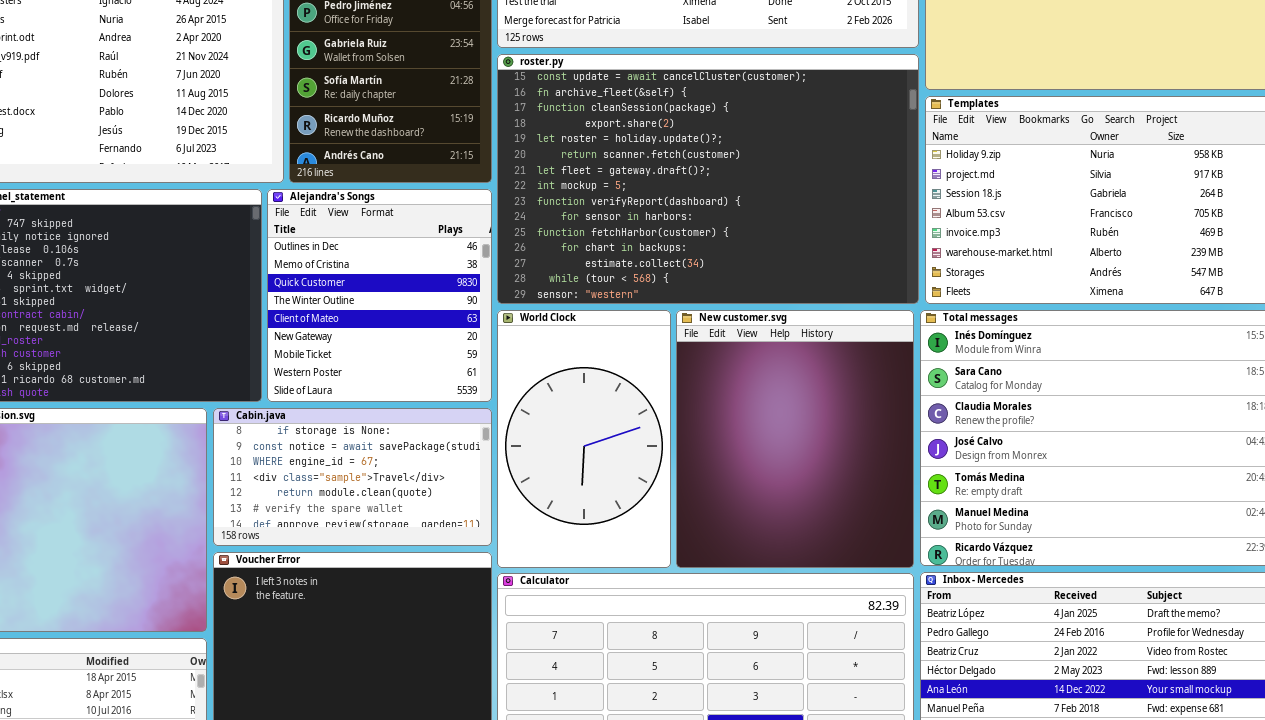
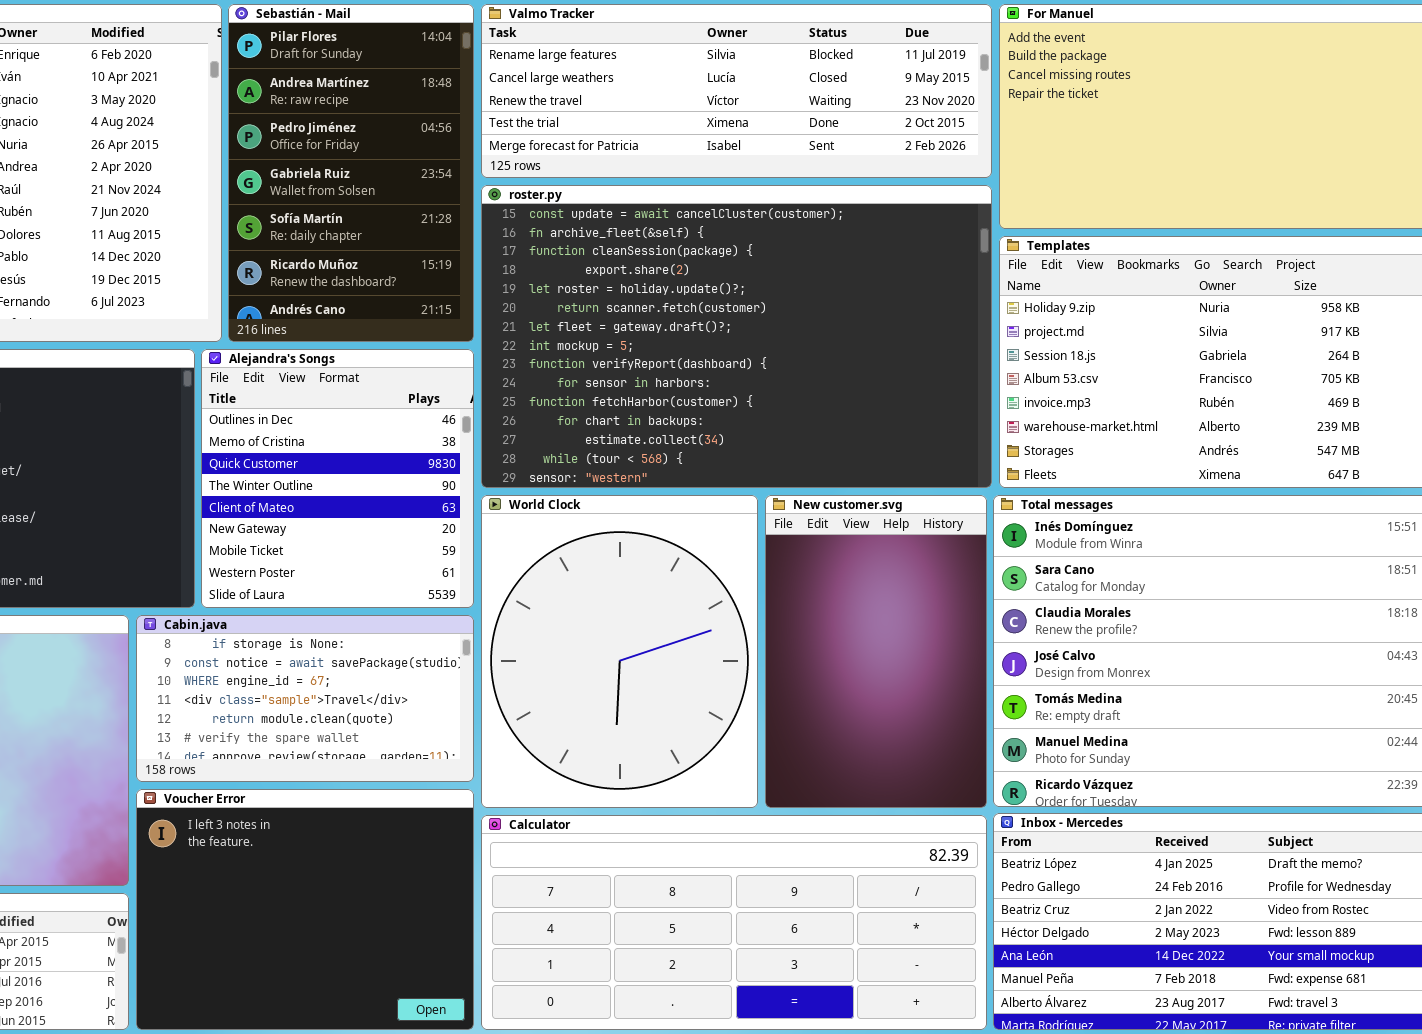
World Clock: [497,310,671,568] -> [481,495,758,808], resized
New customer.svg: [676,310,914,568] -> [765,495,987,808], resized

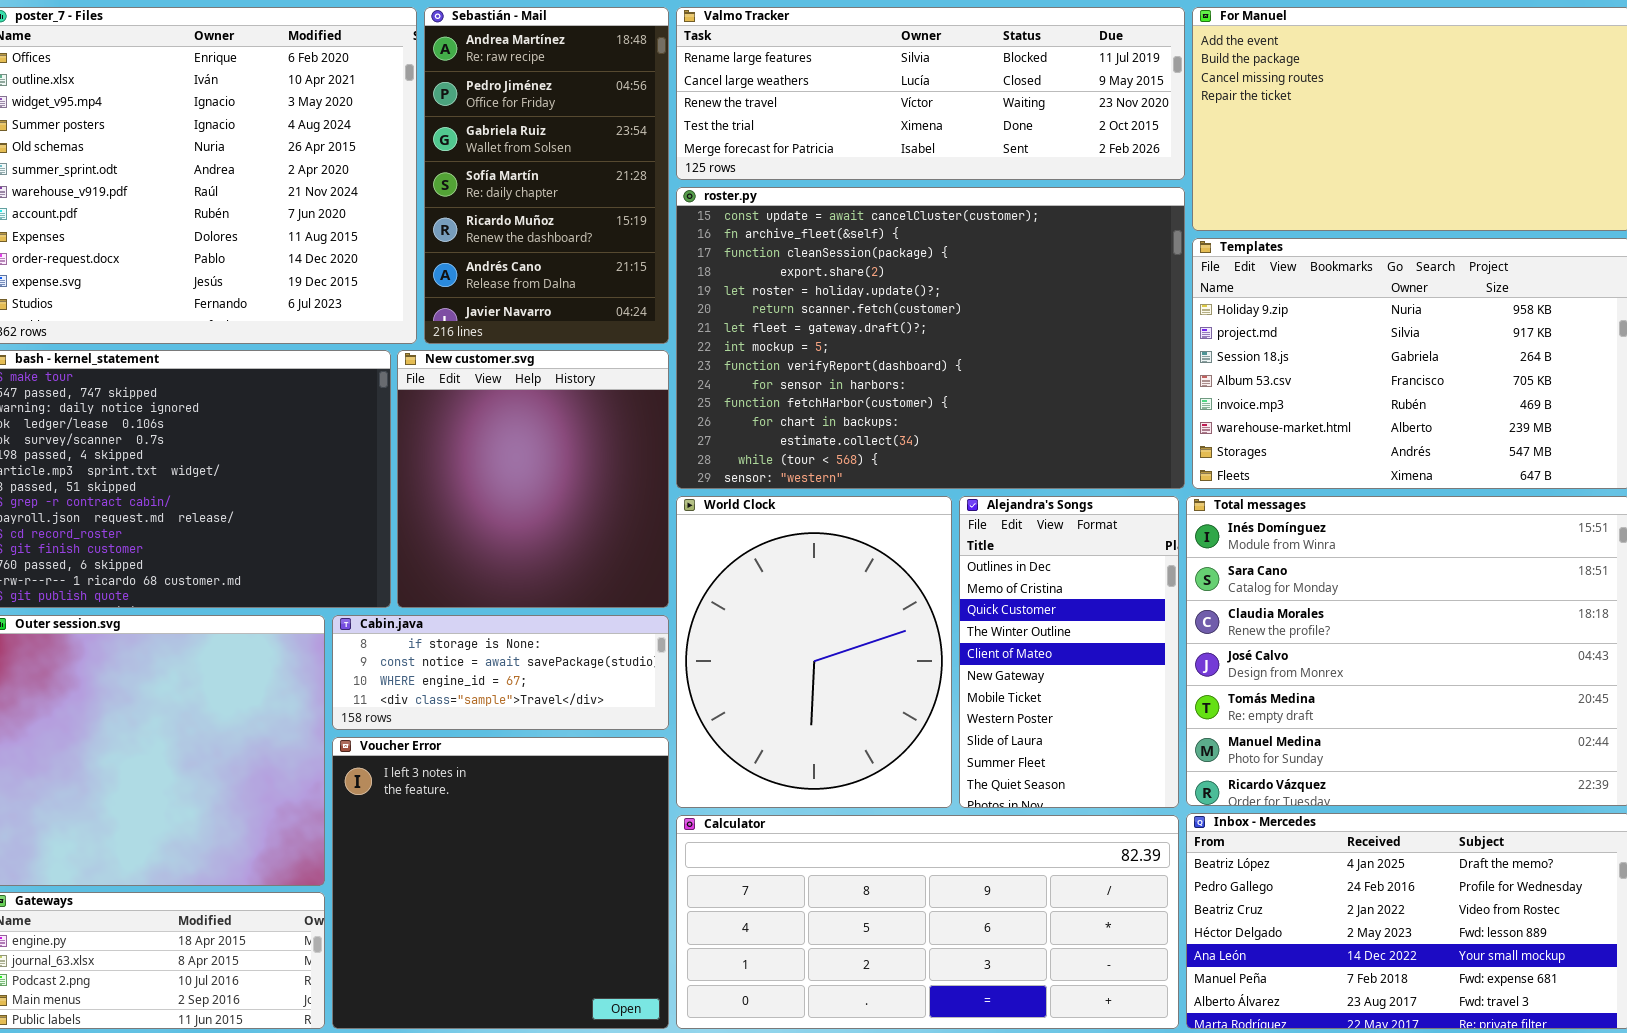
Sebastián - Mail: [228,4,474,342] -> [424,7,669,344], scrolled down 1 row
Alejandra's Songs: [201,349,474,608] -> [959,496,1179,808], moved, resized
New customer.svg: [765,495,987,808] -> [397,350,669,608], moved, resized
Cabin.java: [136,615,474,782] -> [332,615,669,730], resized
Voucher Error: [136,789,474,1030] -> [332,737,669,1029], resized

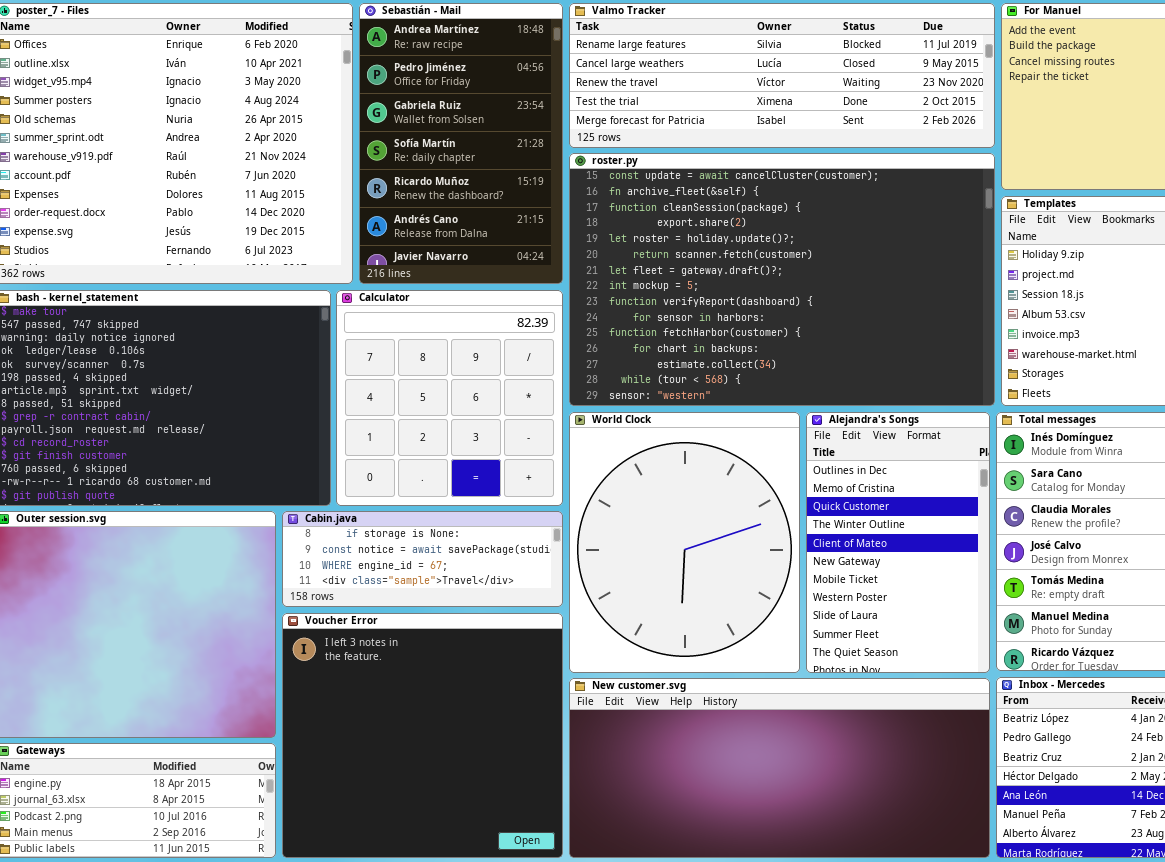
New customer.svg: [397,350,669,608] -> [569,678,990,858], moved, resized
Calculator: [676,815,1179,1029] -> [336,290,563,506], moved, resized

